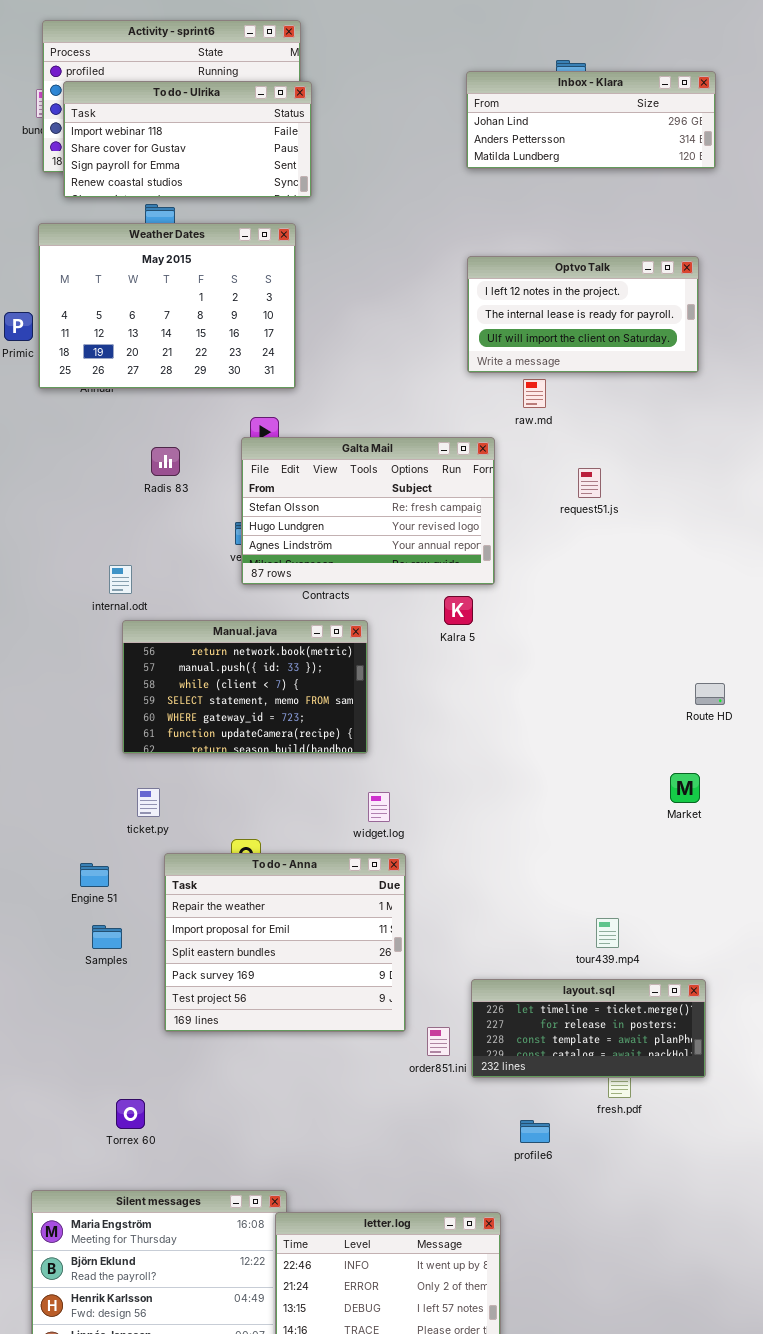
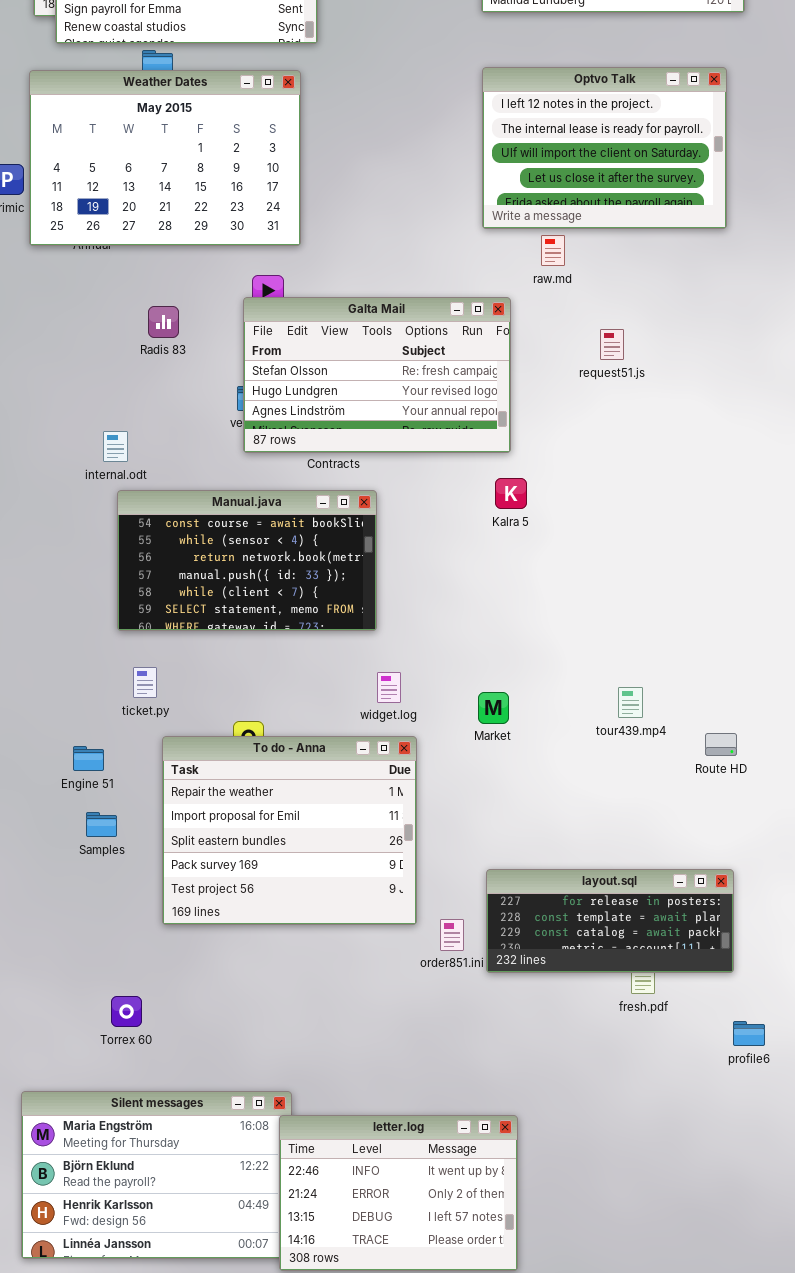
Optvo Talk: [467,256,699,373] -> [482,67,727,229], resized
Kalra 5: [444,596,473,625] -> [495,478,527,509], moved
Manual.java: [122,620,368,754] -> [117,490,377,631], scrolled up 2 rows
Route HD: [695,683,725,705] -> [705,733,737,756], moved
Market: [670,773,700,803] -> [478,692,509,724], moved
tour439.mp4: [596,918,619,948] -> [618,687,643,718], moved
layout.sql: [471,979,706,1078] -> [486,869,734,973], scrolled down 1 row
profile6: [520,1120,550,1143] -> [733,1021,765,1046], moved

